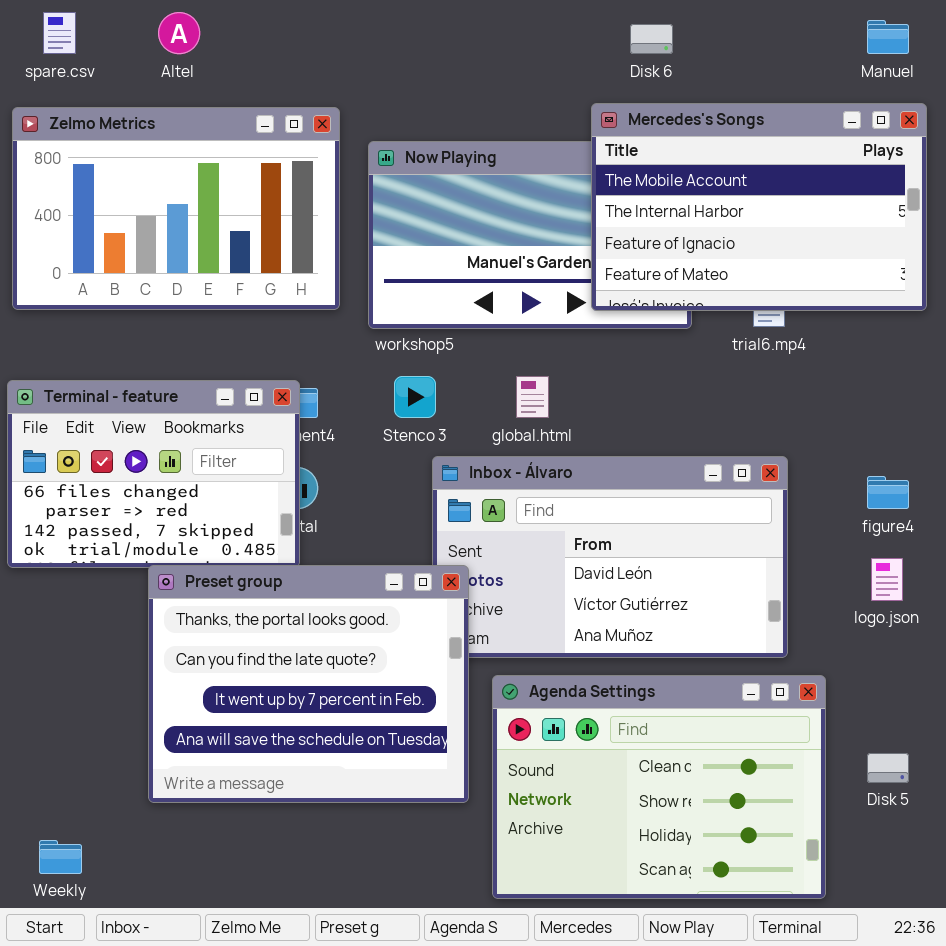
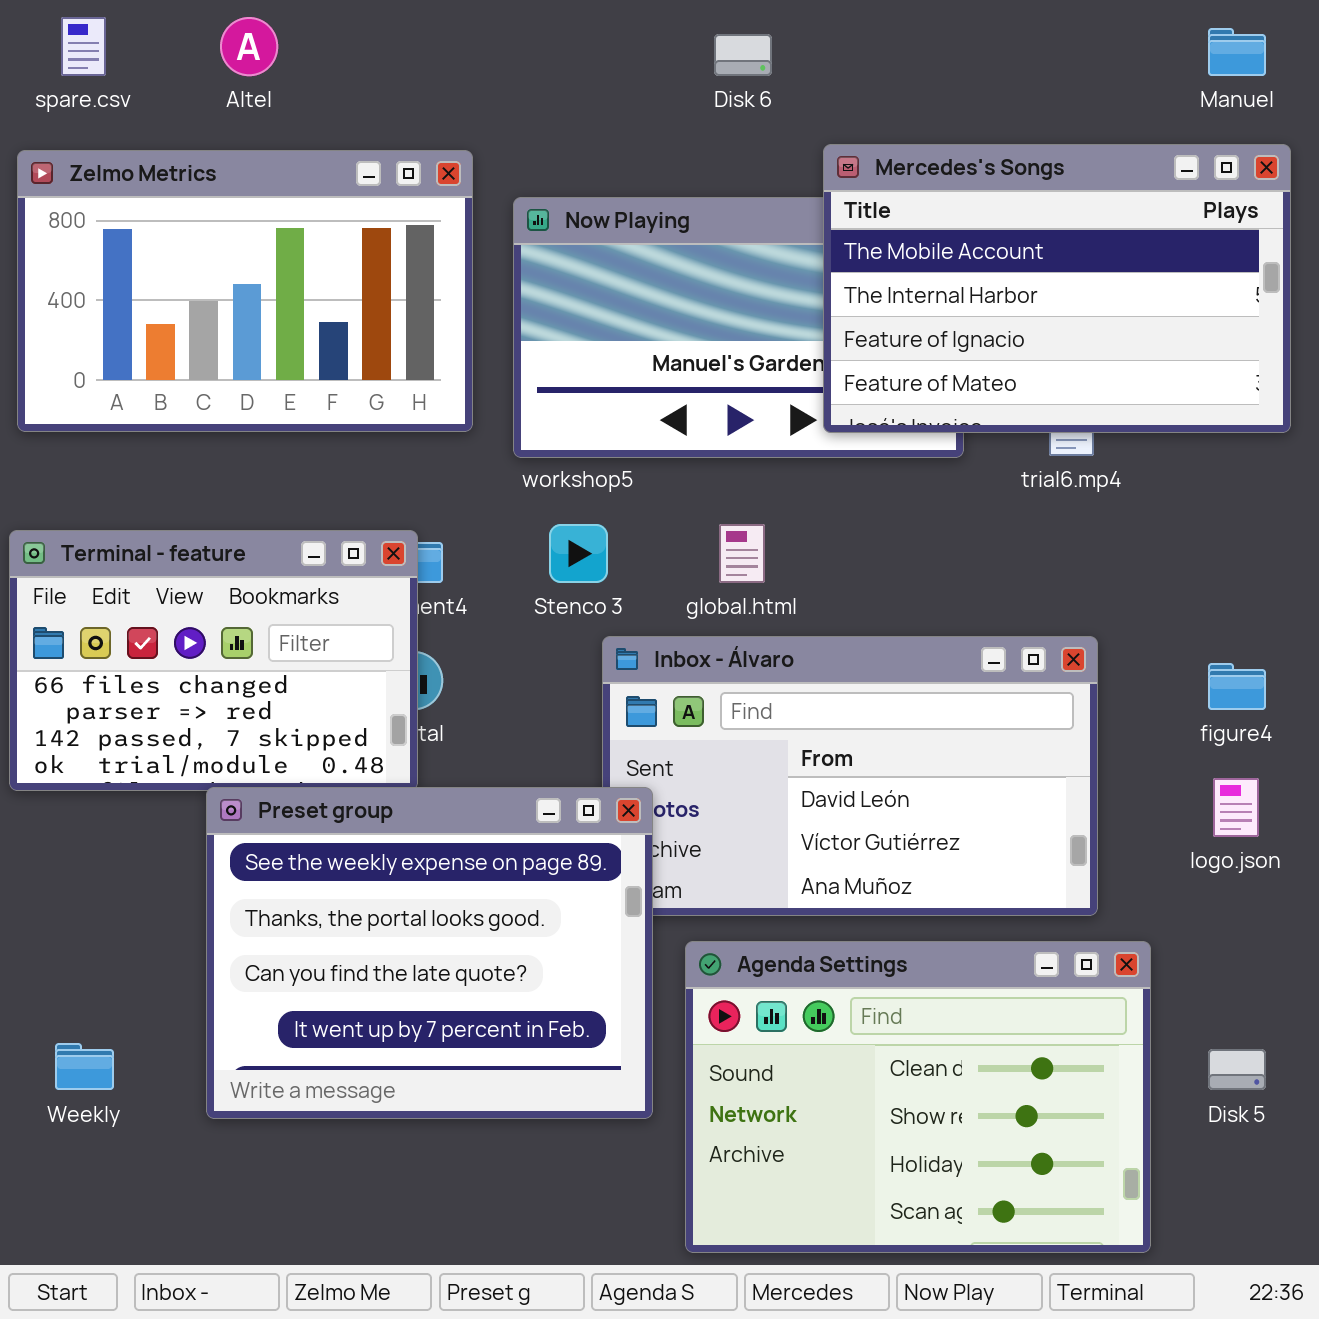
Disk 6: [630,24,673,54] -> [714,34,772,76], moved
Preset group: [148,565,469,803] -> [206,787,653,1119], scrolled up 1 row
Weekly: [39,840,82,874] -> [55,1043,114,1090], moved

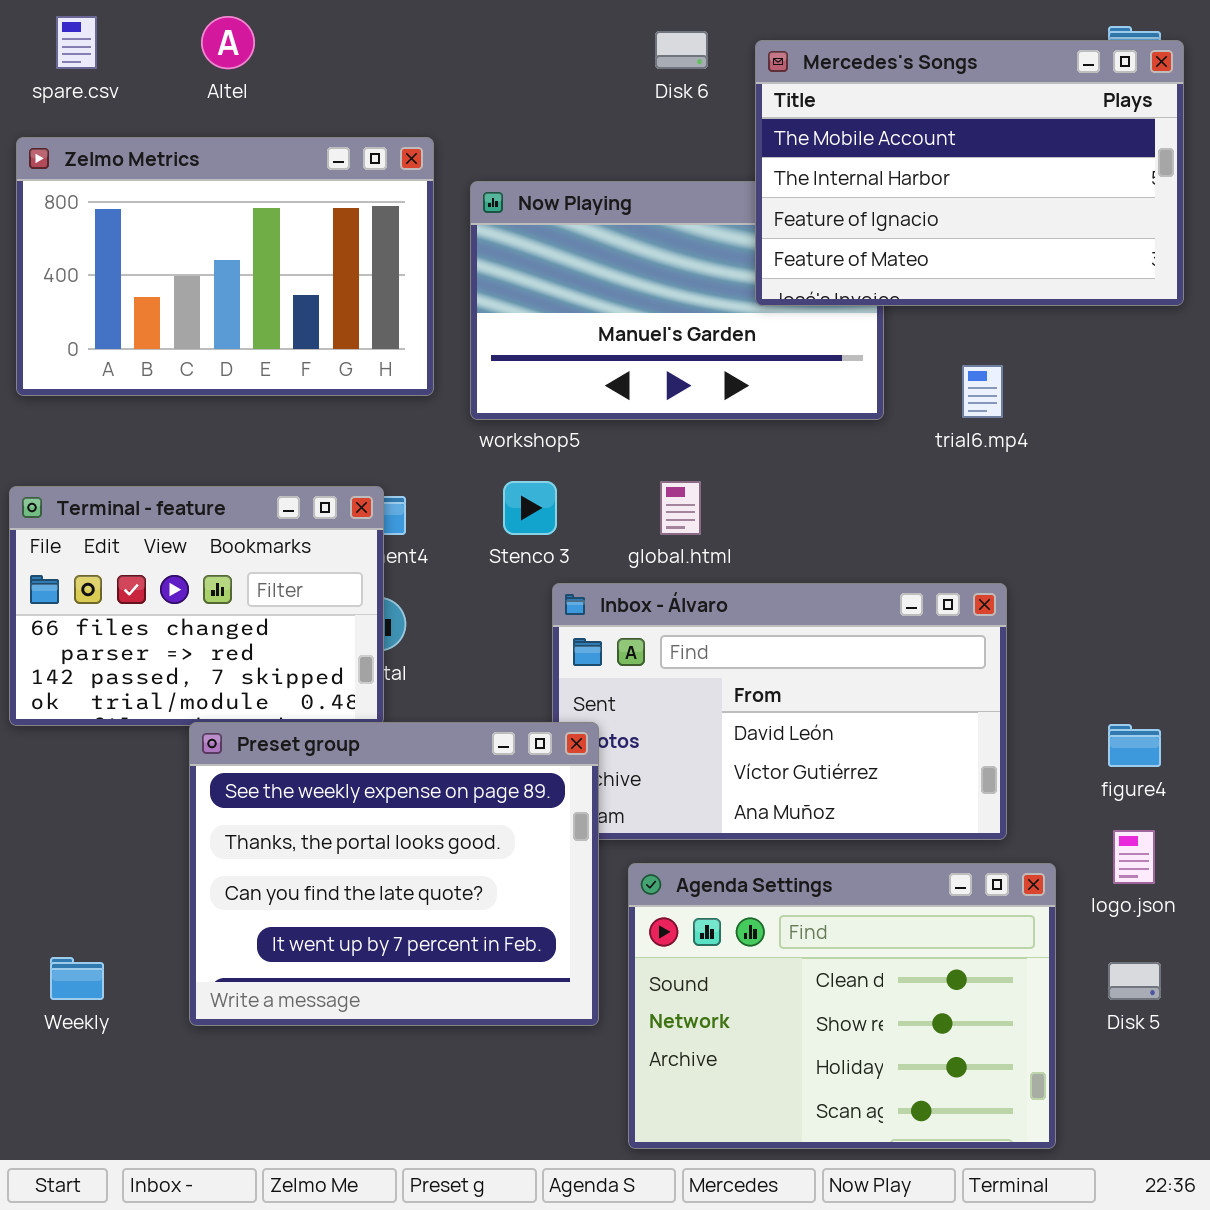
Mercedes's Songs: [823,144,1291,433] -> [755,40,1184,306], moved
figure4: [1208,663,1266,710] -> [1108,724,1161,767], moved
logo.json: [1213,778,1259,837] -> [1113,830,1155,884], moved

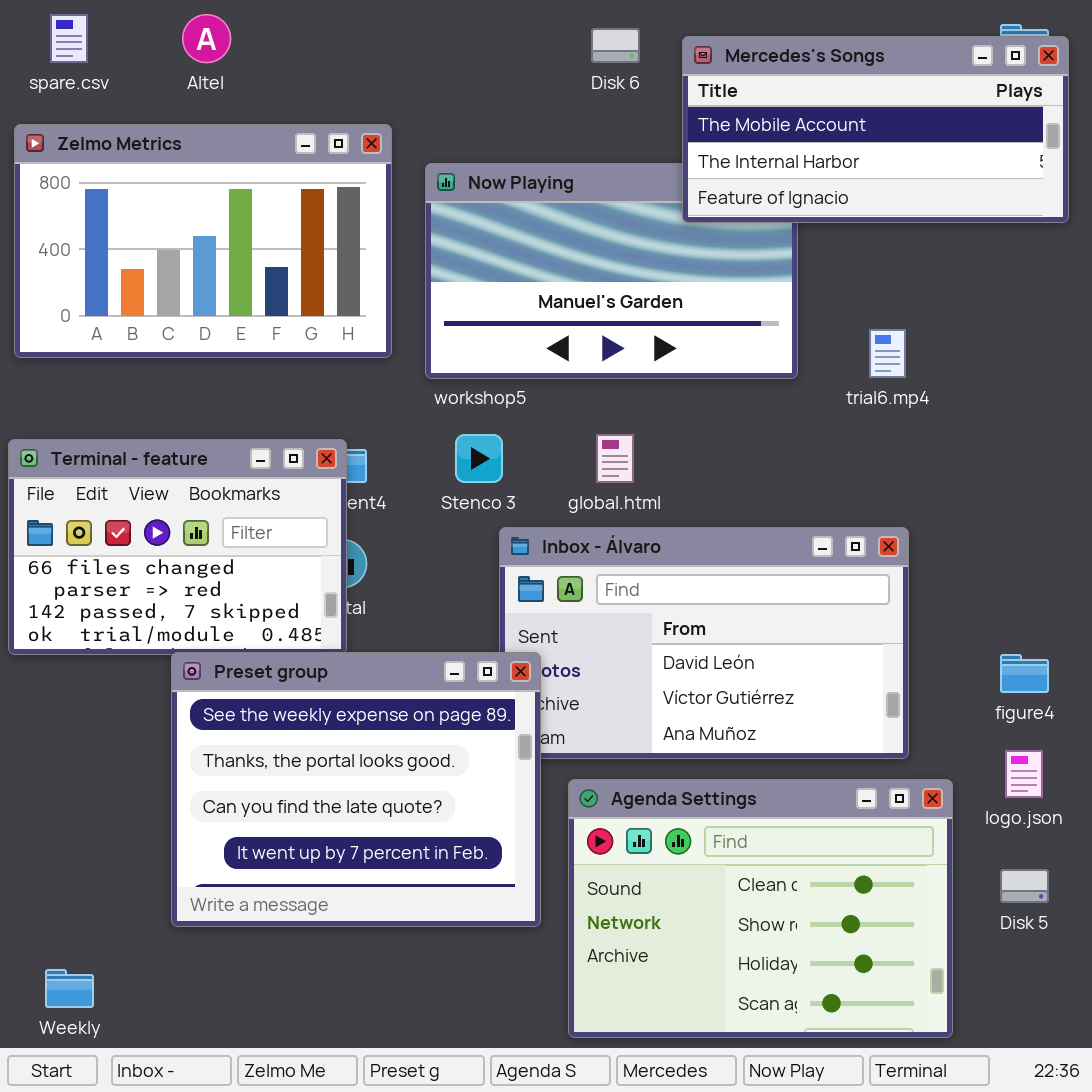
Mercedes's Songs: [755,40,1184,306] -> [682,36,1069,223], resized
Weekly: [50,957,104,1000] -> [45,969,94,1008], moved

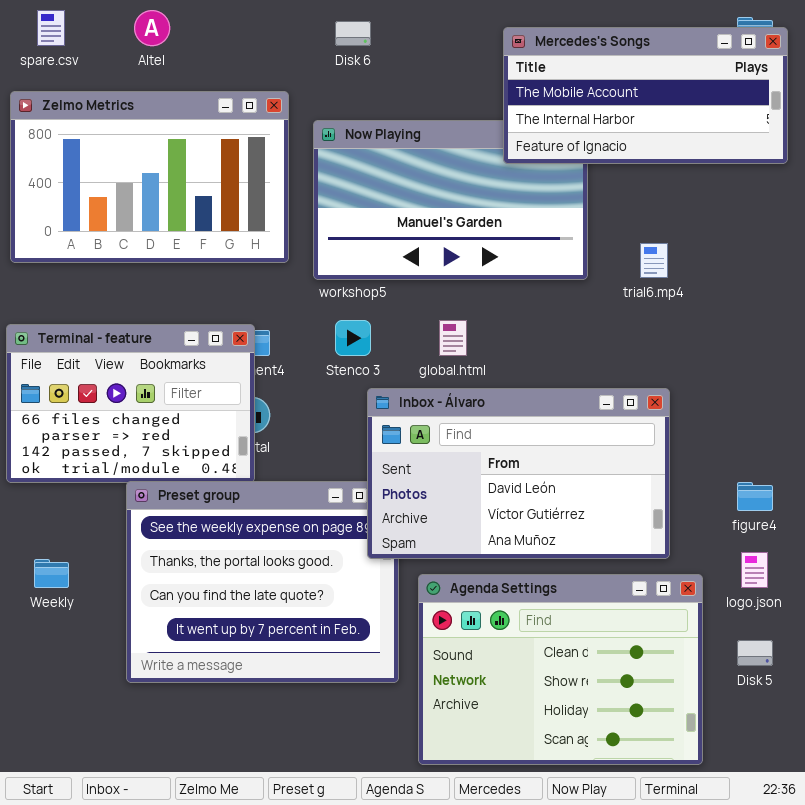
Disk 6: [591,28,640,63] -> [335,21,371,46], moved
Inbox - Álvaro: [499,527,909,759] -> [367,388,670,559], raised
Weekly: [45,969,94,1008] -> [34,559,69,588], moved

